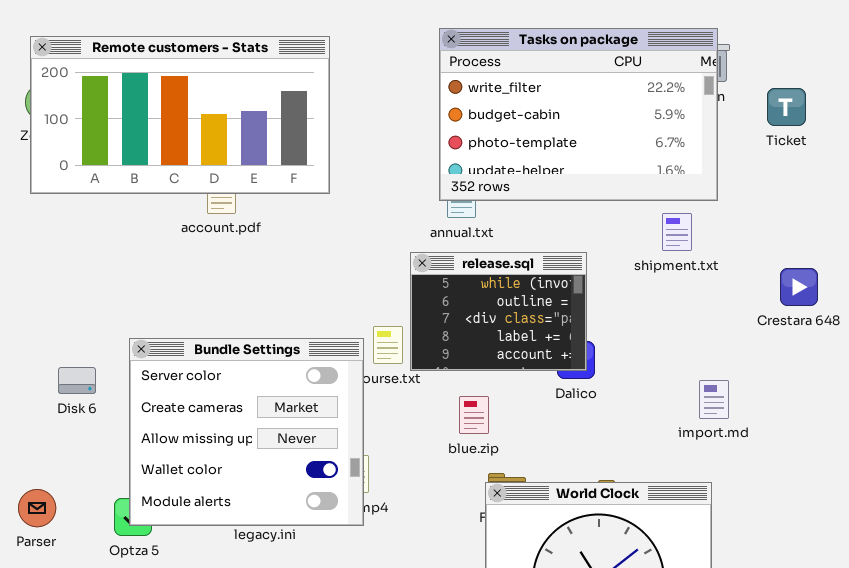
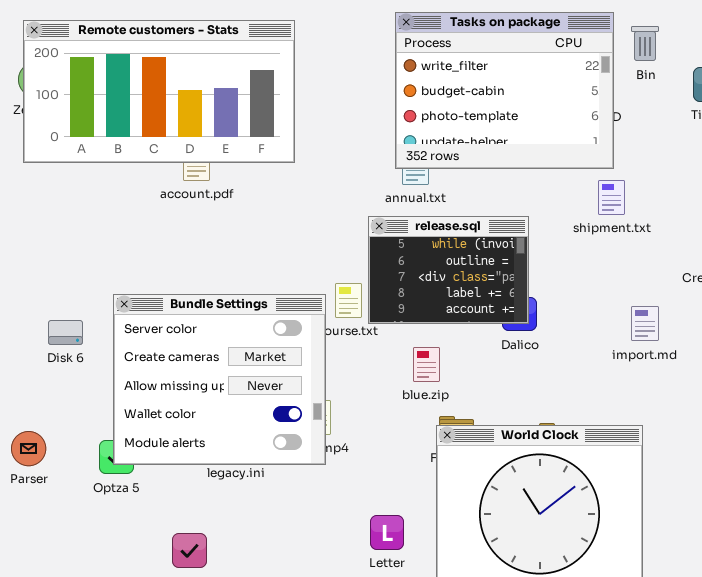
Tasks on package: [439,28,718,201] -> [395,12,614,169], resized
import.md: [699,380,729,419] -> [631,306,659,341], moved

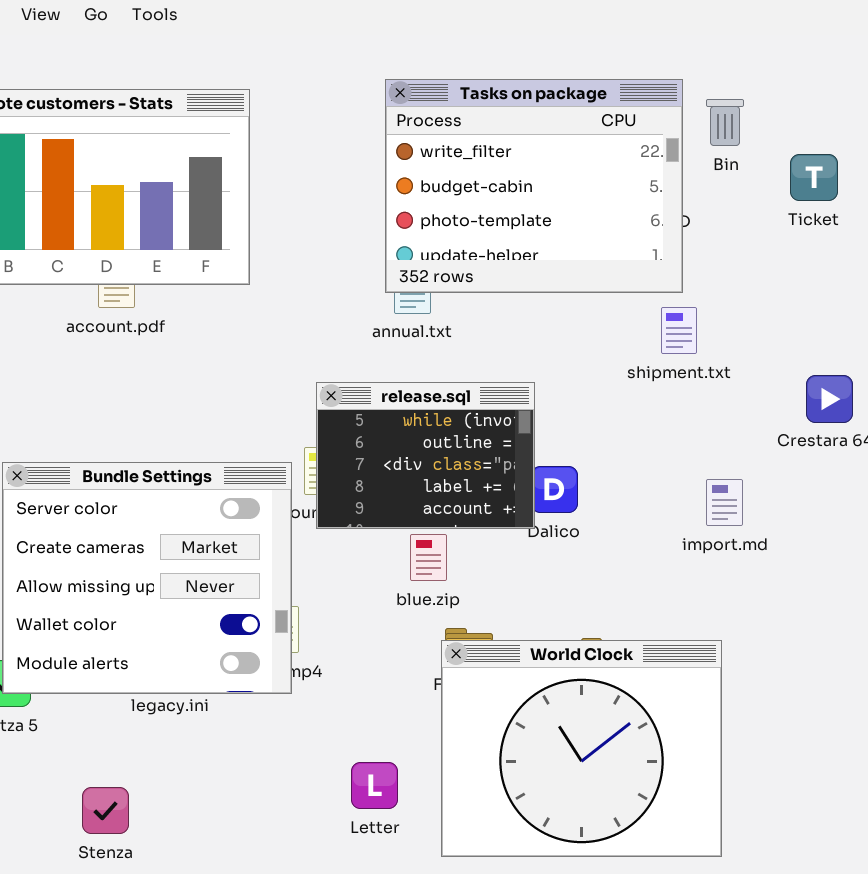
release.sql: [368,216,529,324] -> [316,382,535,529], moved

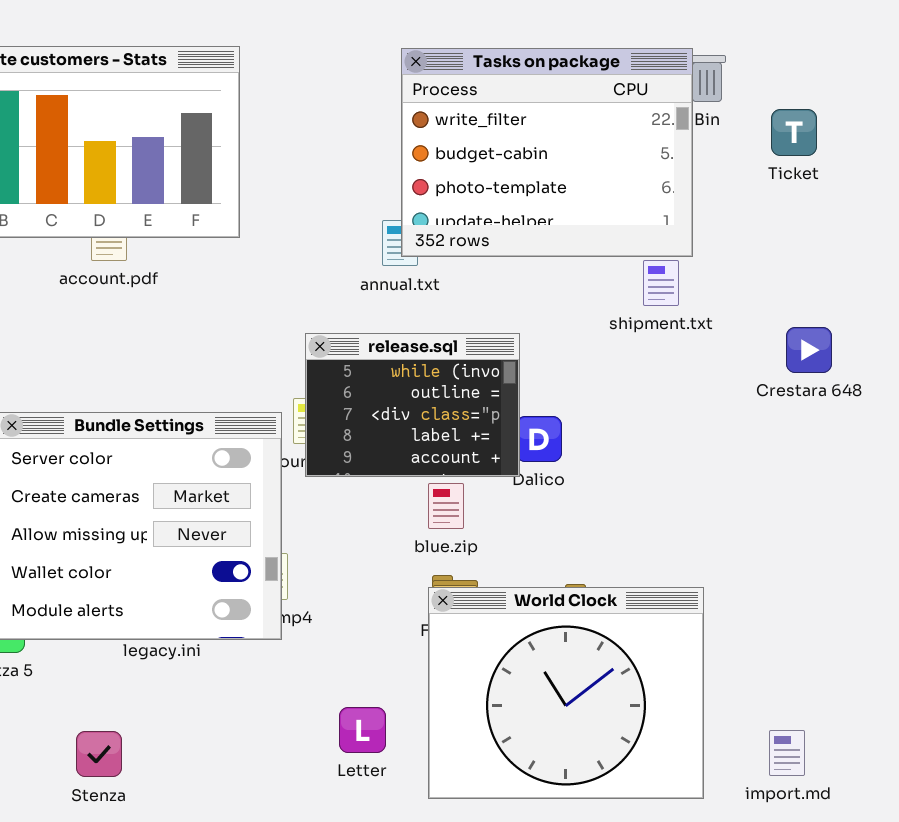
Tasks on package: [385,79,683,293] -> [401,48,693,257], moved
import.md: [706,479,743,526] -> [769,730,805,776], moved
blue.zip: [410,534,447,581] -> [428,483,464,529], moved

